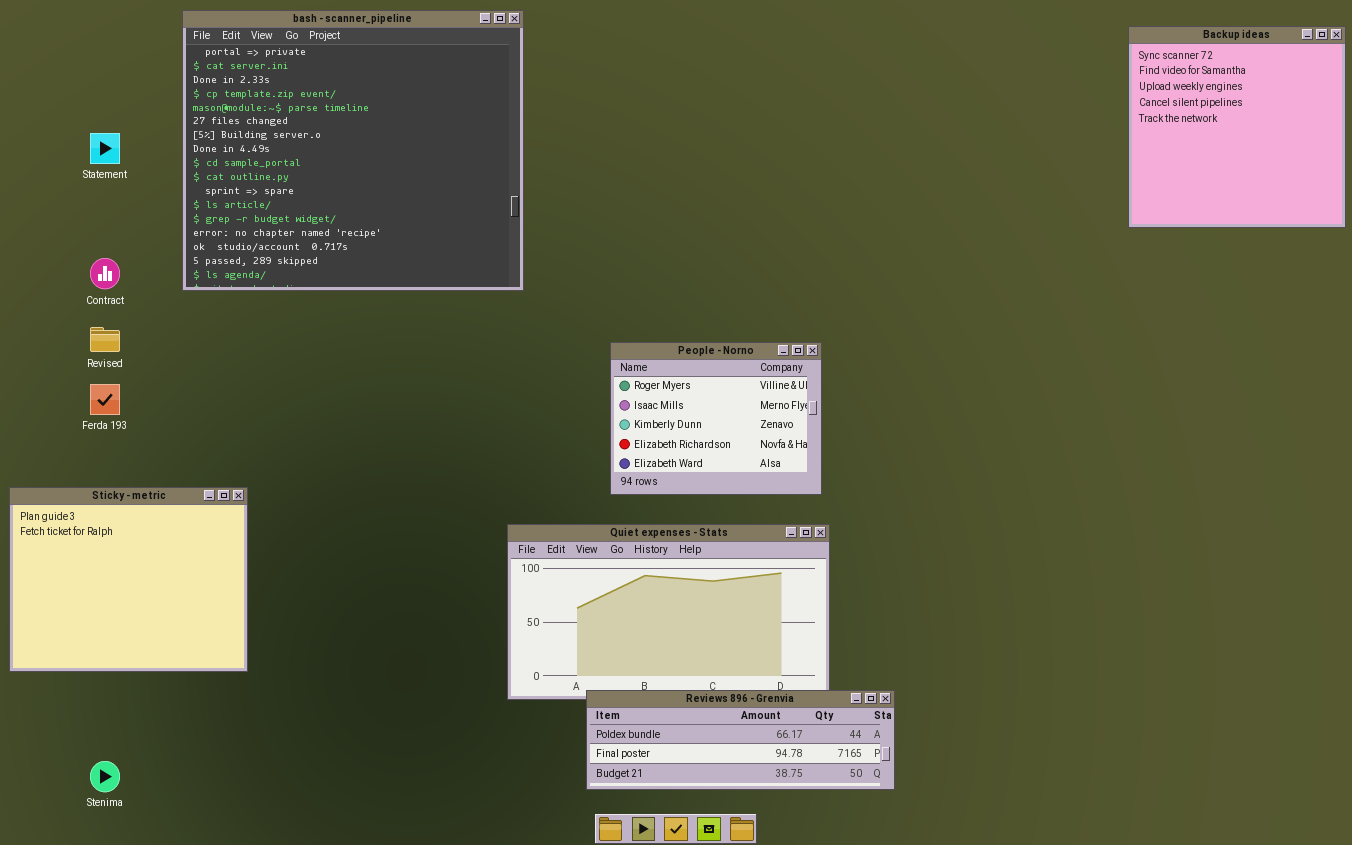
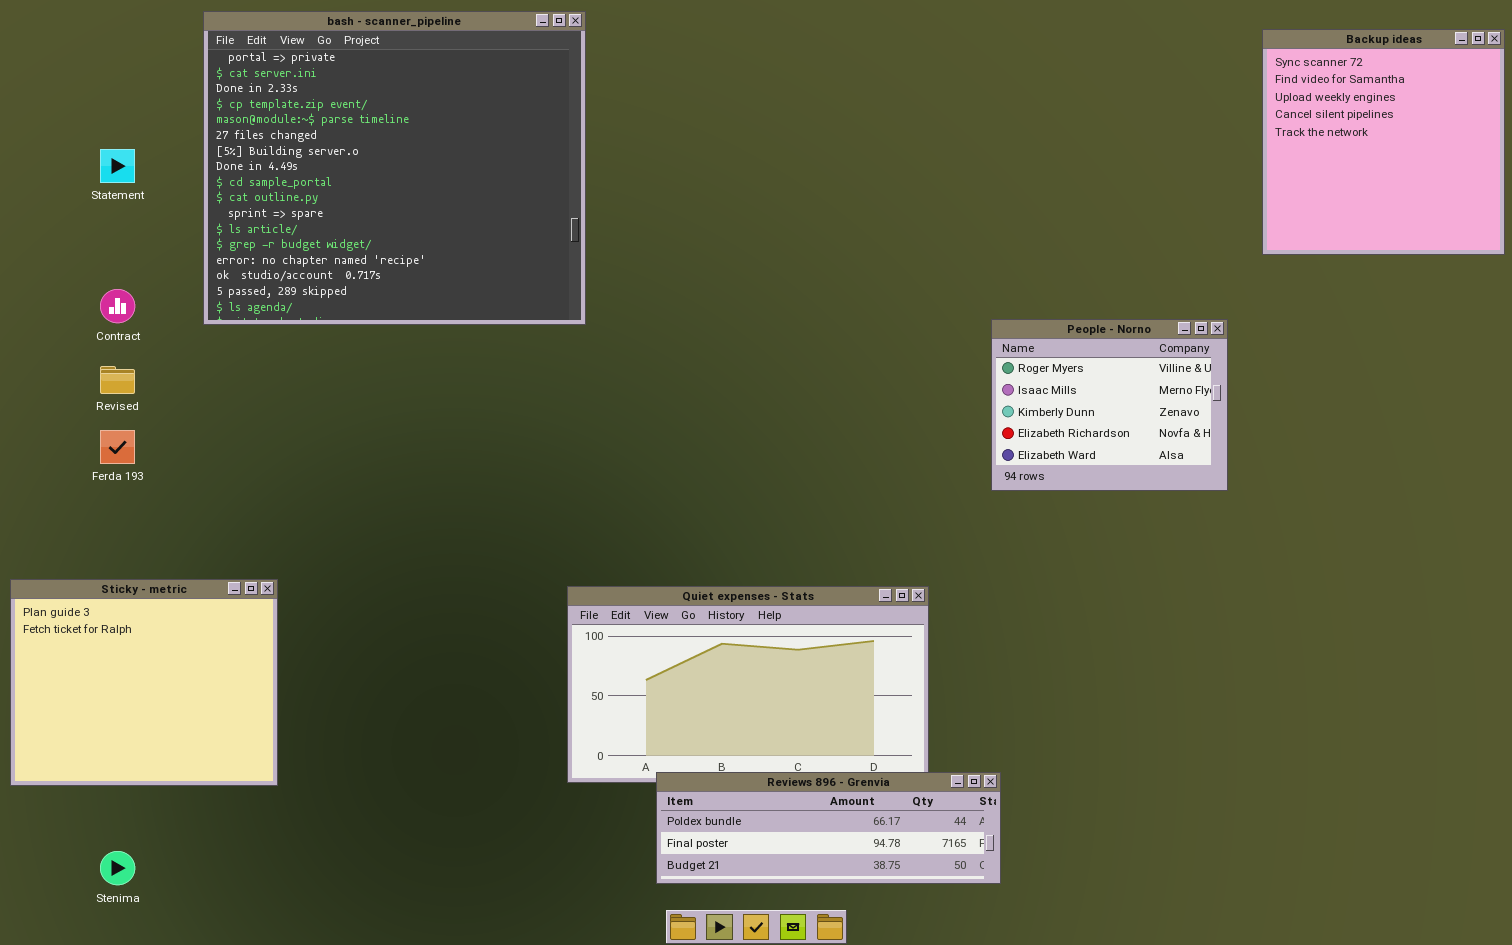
People - Norno: [610,342,822,495] -> [991,319,1228,491], moved
Sticky - metric: [9,487,248,672] -> [10,579,278,786], moved

